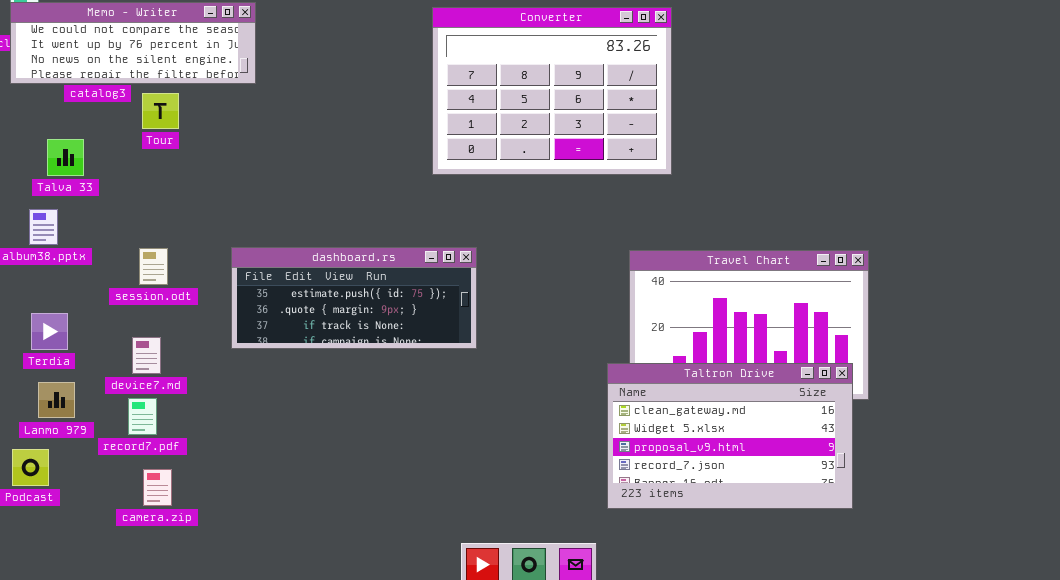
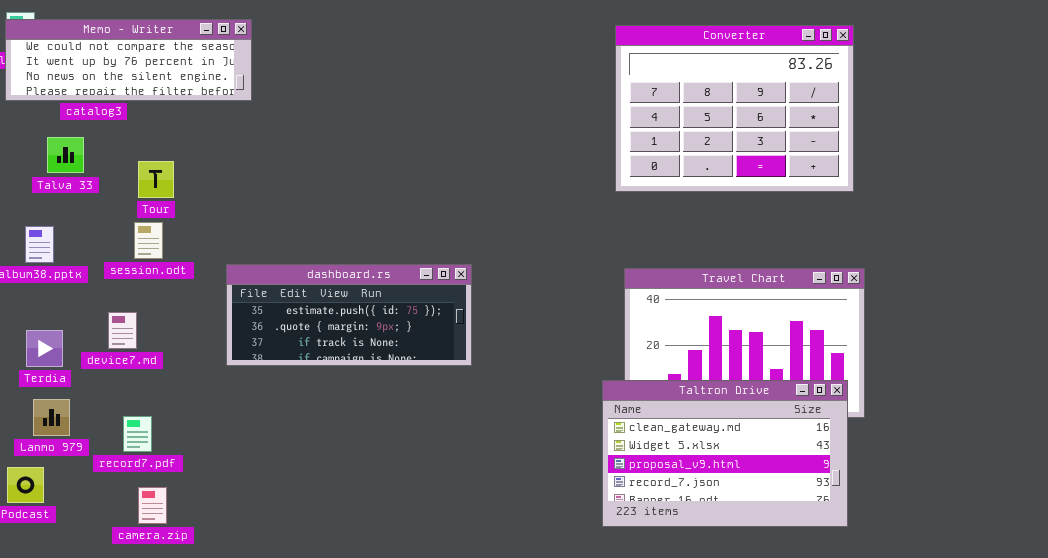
Converter: [432,7,672,175] -> [615,25,854,192], moved
Tour: [142,93,179,129] -> [138,161,174,198], moved
Talva 33: [47,139,84,176] -> [47,137,84,173], moved
session.odt: [139,248,168,285] -> [134,222,163,259], moved
device7.md: [132,337,161,374] -> [108,312,137,349], moved

